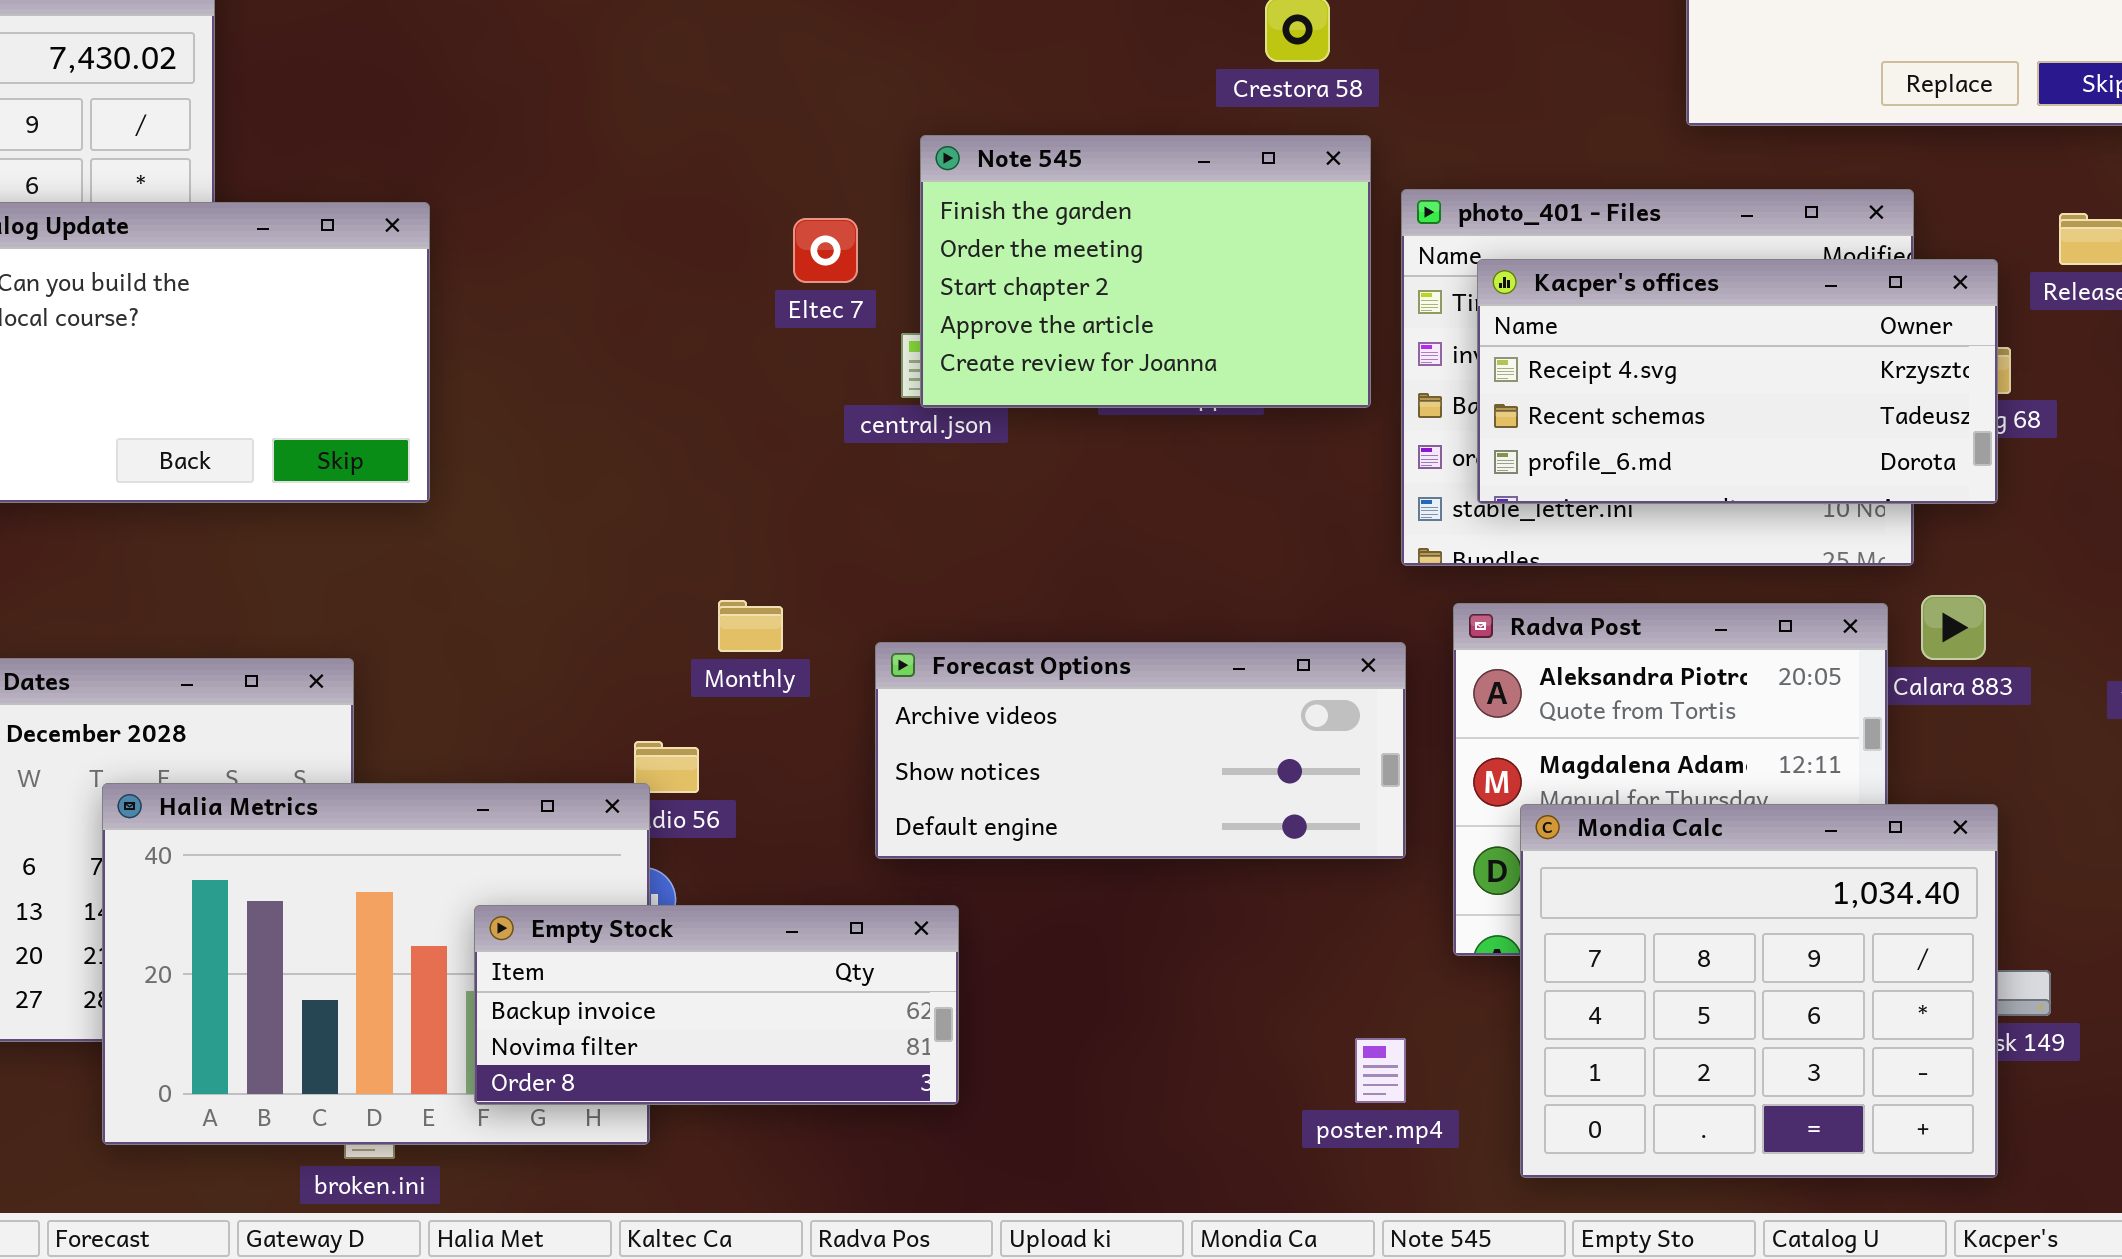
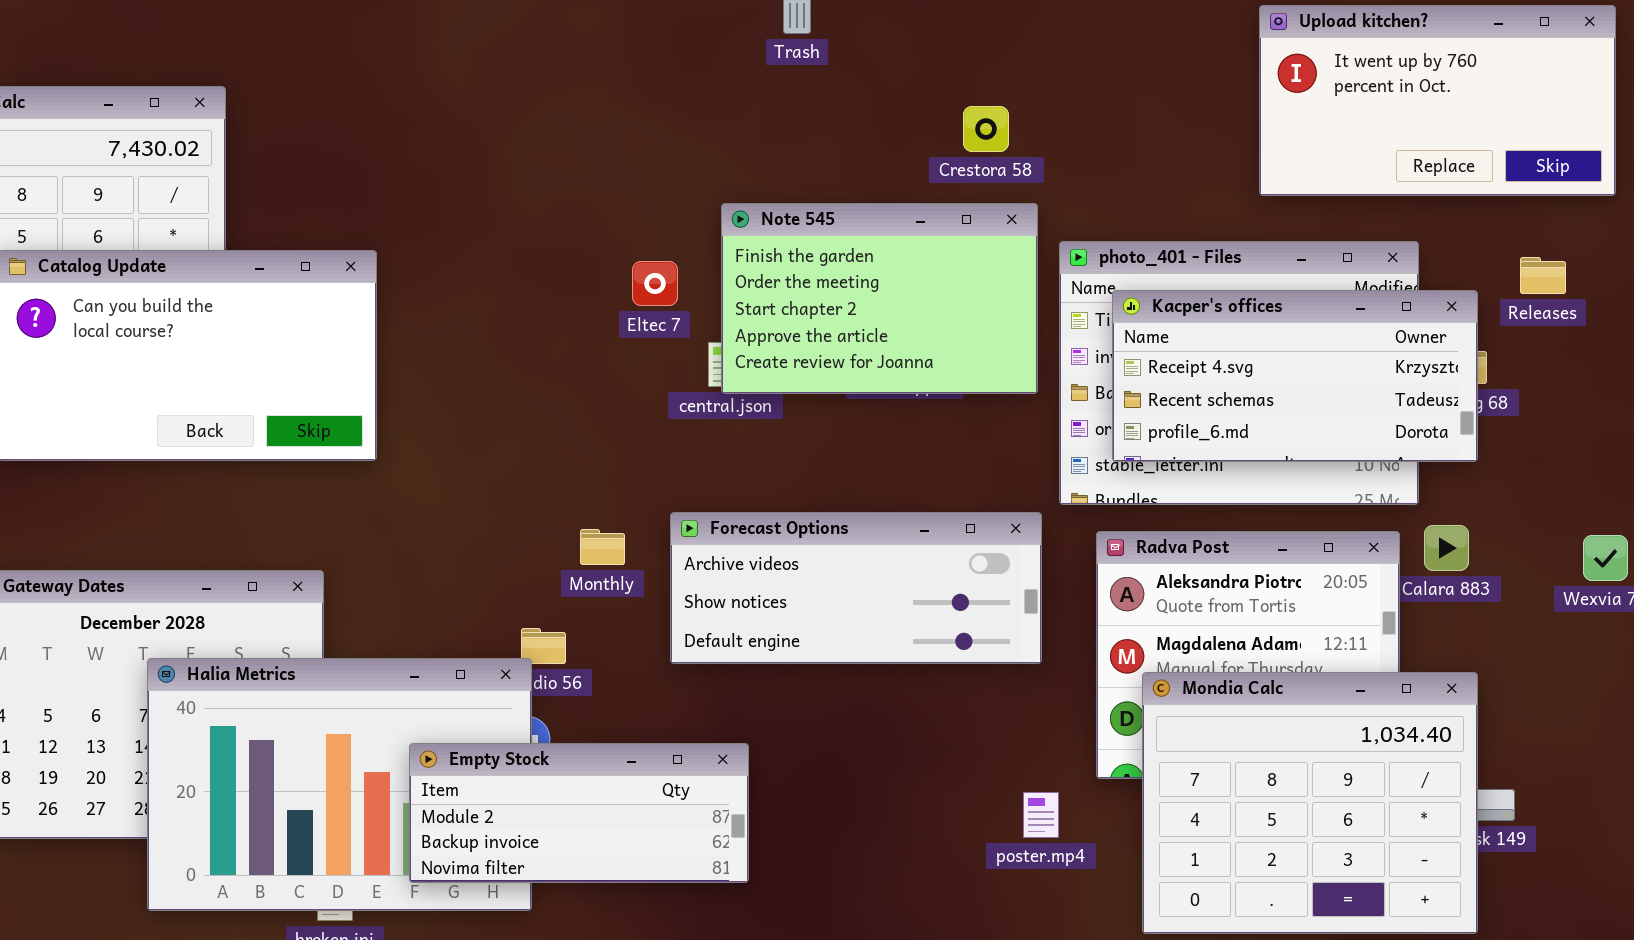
Forecast Options: [875,642,1406,859] -> [670,512,1042,664], moved
Empty Stock: [474,905,959,1105] -> [409,743,749,883], scrolled up 1 row
poster.mp4: [1355,1038,1406,1103] -> [1023,792,1059,838], moved

